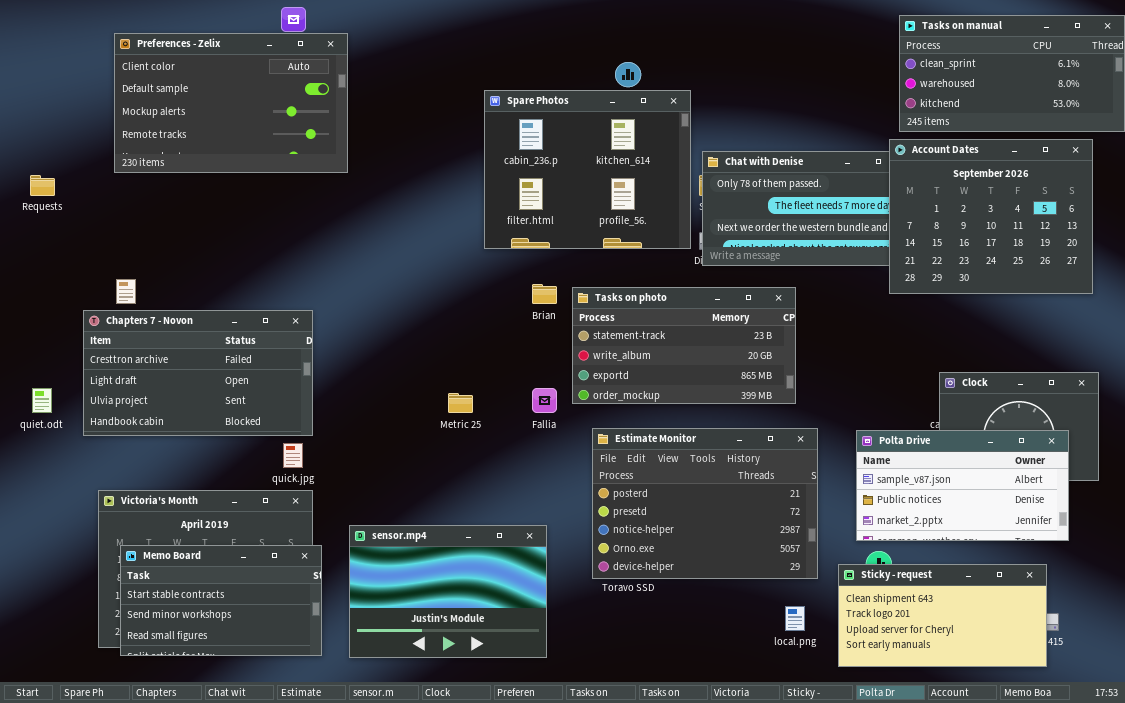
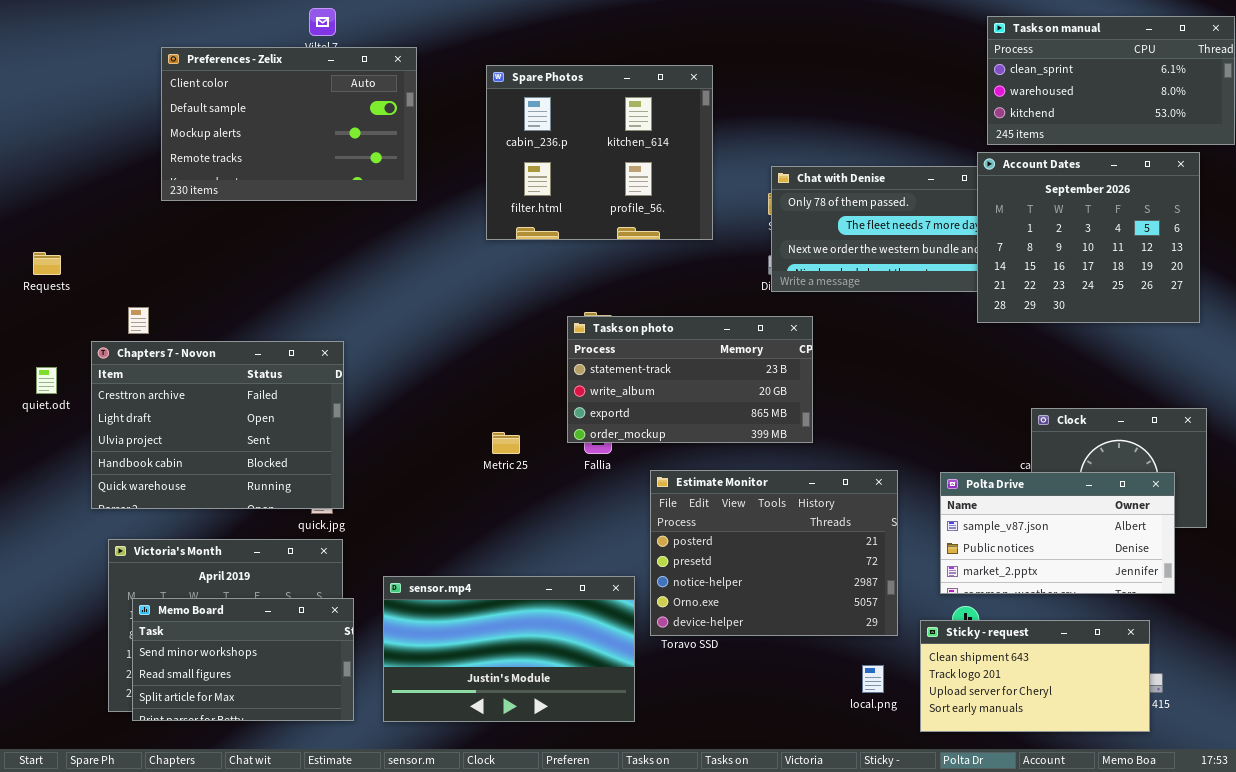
Preferences - Zelix: [114,33,348,173] -> [161,47,417,201], moved
Spare Photos: [484,90,691,249] -> [486,65,713,240], moved
Requests: [30,175,55,196] -> [33,252,61,275], moved
Tasks on photo: [572,287,796,404] -> [567,316,813,443], moved
Chapters 7 - Novon: [83,310,313,436] -> [91,341,344,509], resized
quiet.odt: [32,388,52,413] -> [36,367,57,394], moved
sensor.mp4: [349,525,547,658] -> [383,576,635,722], resized
Memo Board: [120,545,322,656] -> [132,598,354,721], scrolled down 1 row

